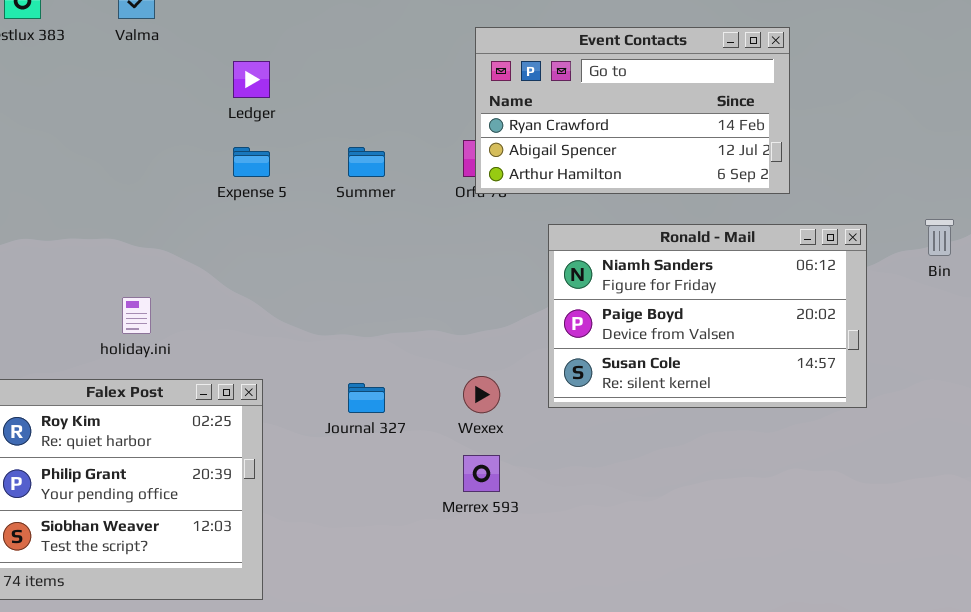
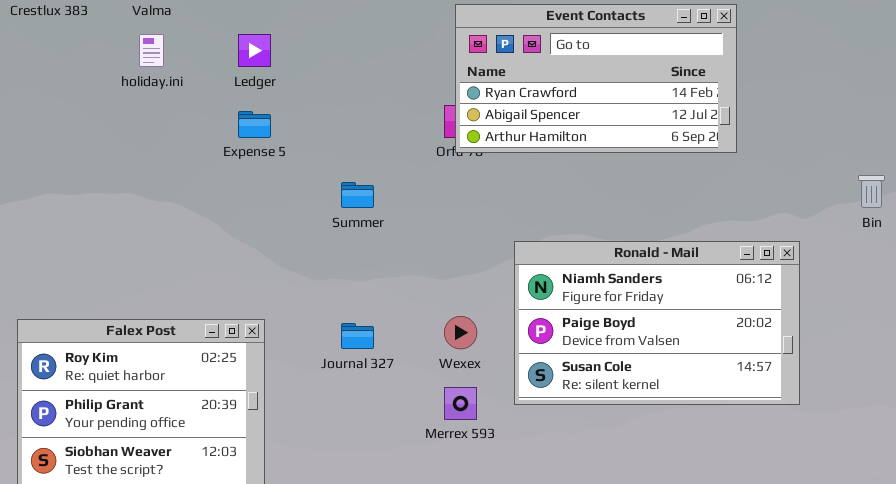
Summer: [348,147,385,177] -> [341,182,374,208], moved
Ronald - Mail: [548,224,867,408] -> [514,241,800,405], moved
holiday.ini: [122,297,151,334] -> [139,34,164,67], moved

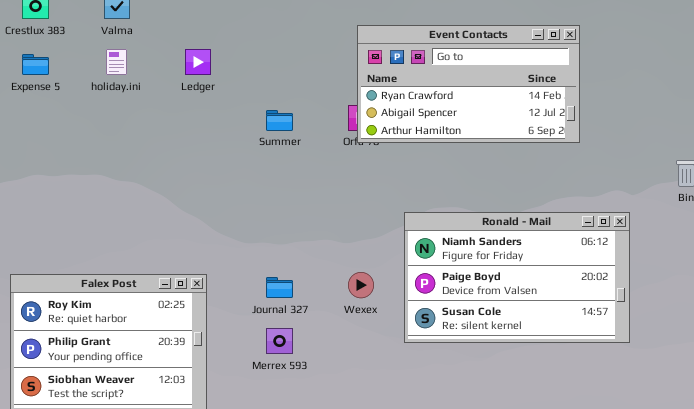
Expense 5: [238,111,271,138] -> [22,54,49,75], moved
Summer: [341,182,374,208] -> [266,110,293,131], moved
Merrex 593: [444,387,477,420] -> [266,328,293,354], moved

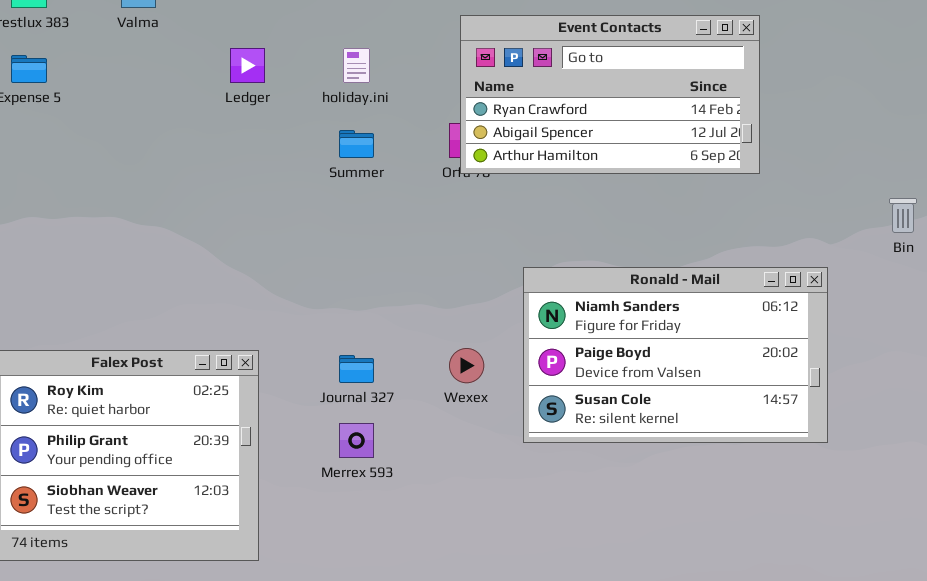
holiday.ini: [106,49,127,75] -> [343,48,370,83], moved

